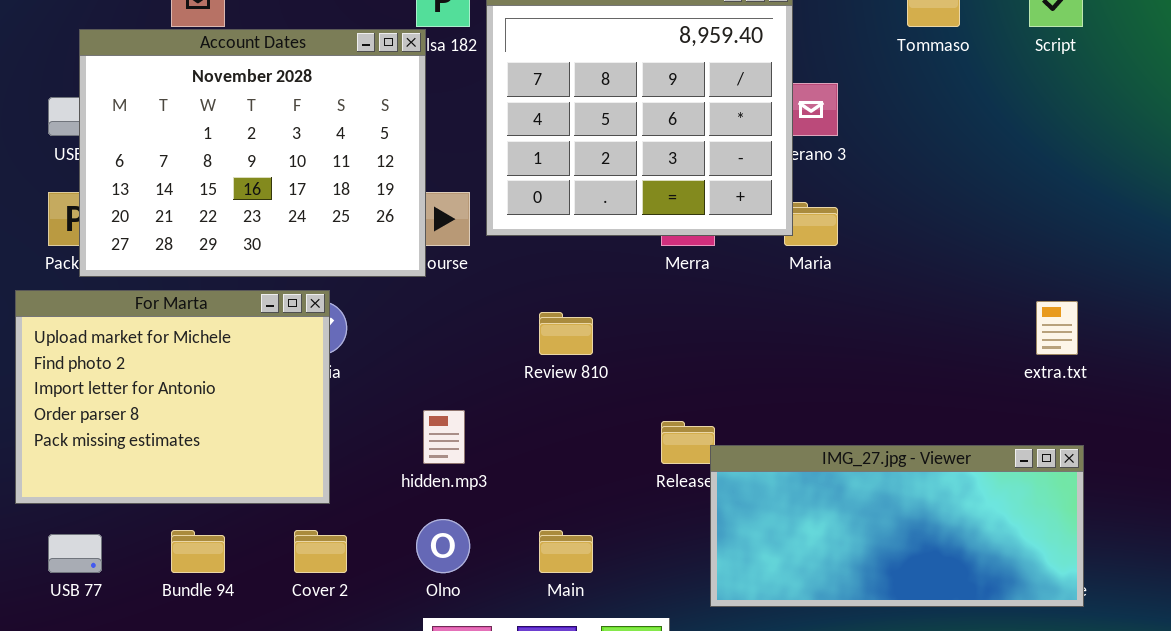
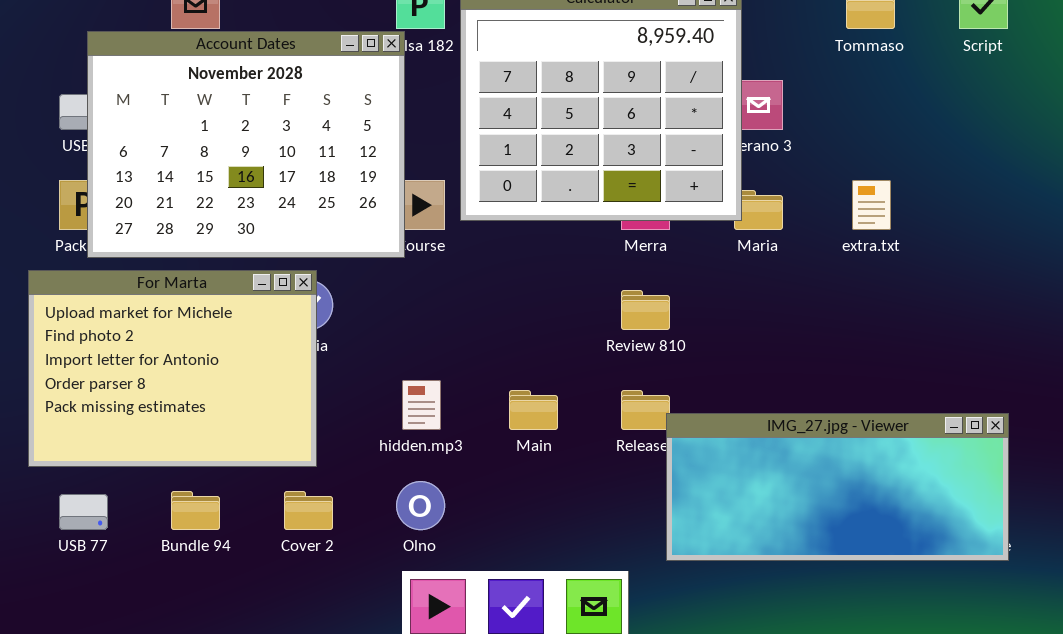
extra.txt: [1036,301,1078,355] -> [852,180,891,230], moved
Review 810: [539,312,593,355] -> [621,290,670,330], moved
Main: [539,530,593,573] -> [509,390,558,430], moved

